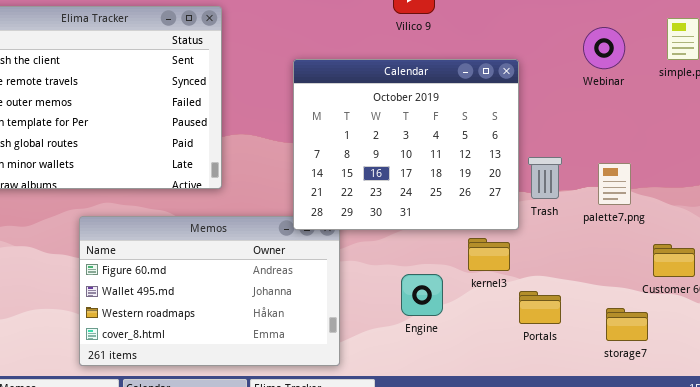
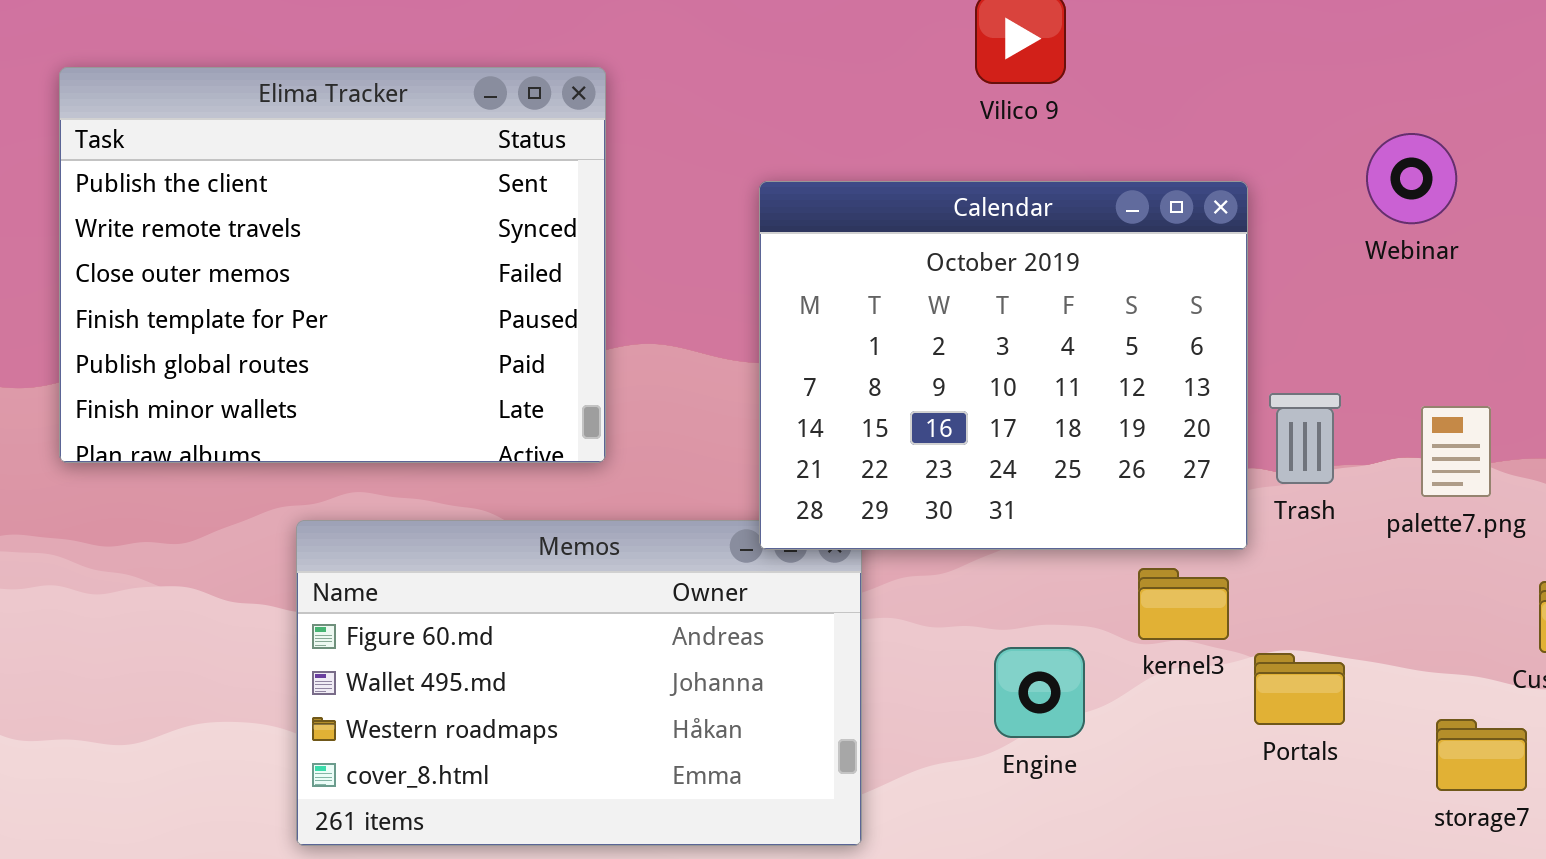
Webinar: [583,27,625,69] -> [1366,133,1457,224], moved
Portals: [519,291,561,324] -> [1254,653,1345,725], moved

